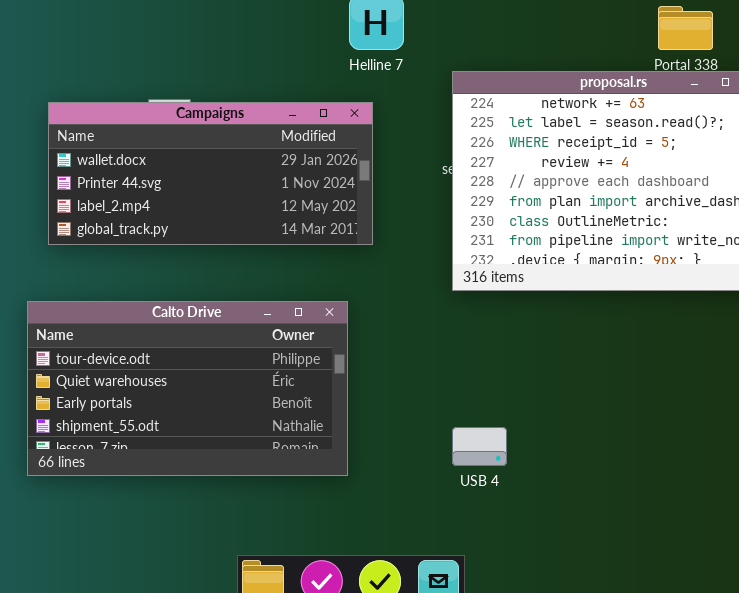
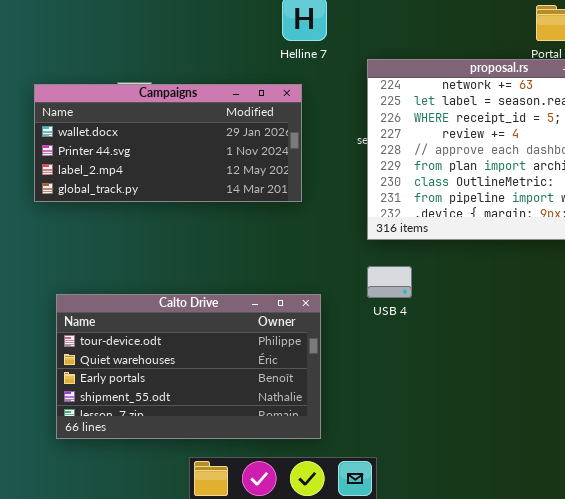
Calto Drive: [27,301,348,476] -> [56,294,321,439], moved
USB 4: [452,427,507,466] -> [367,266,412,298], moved

